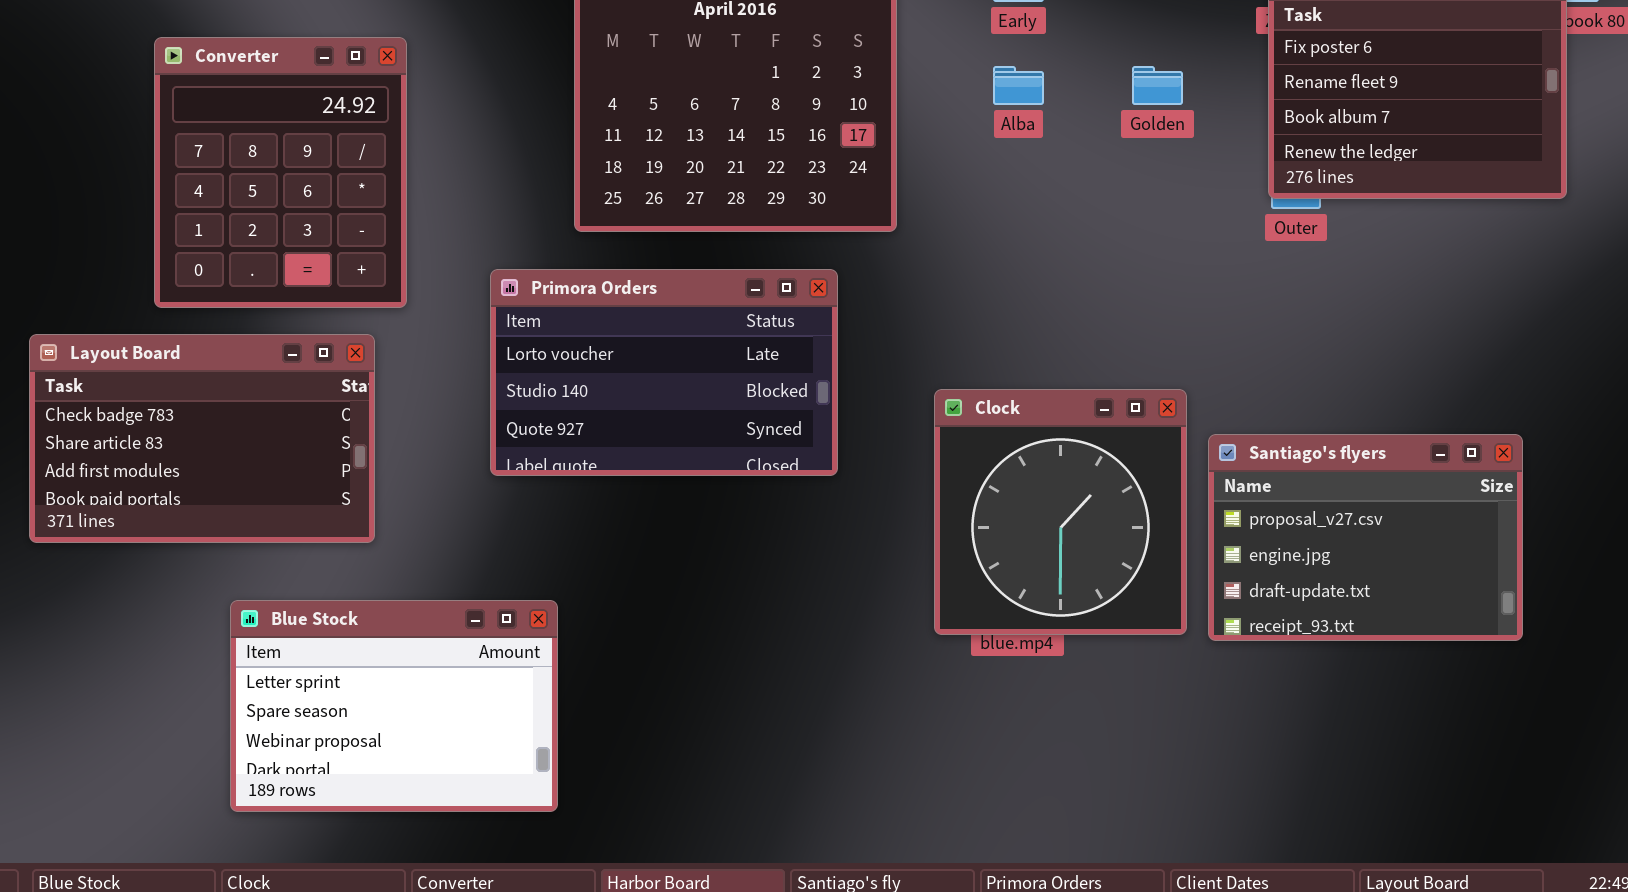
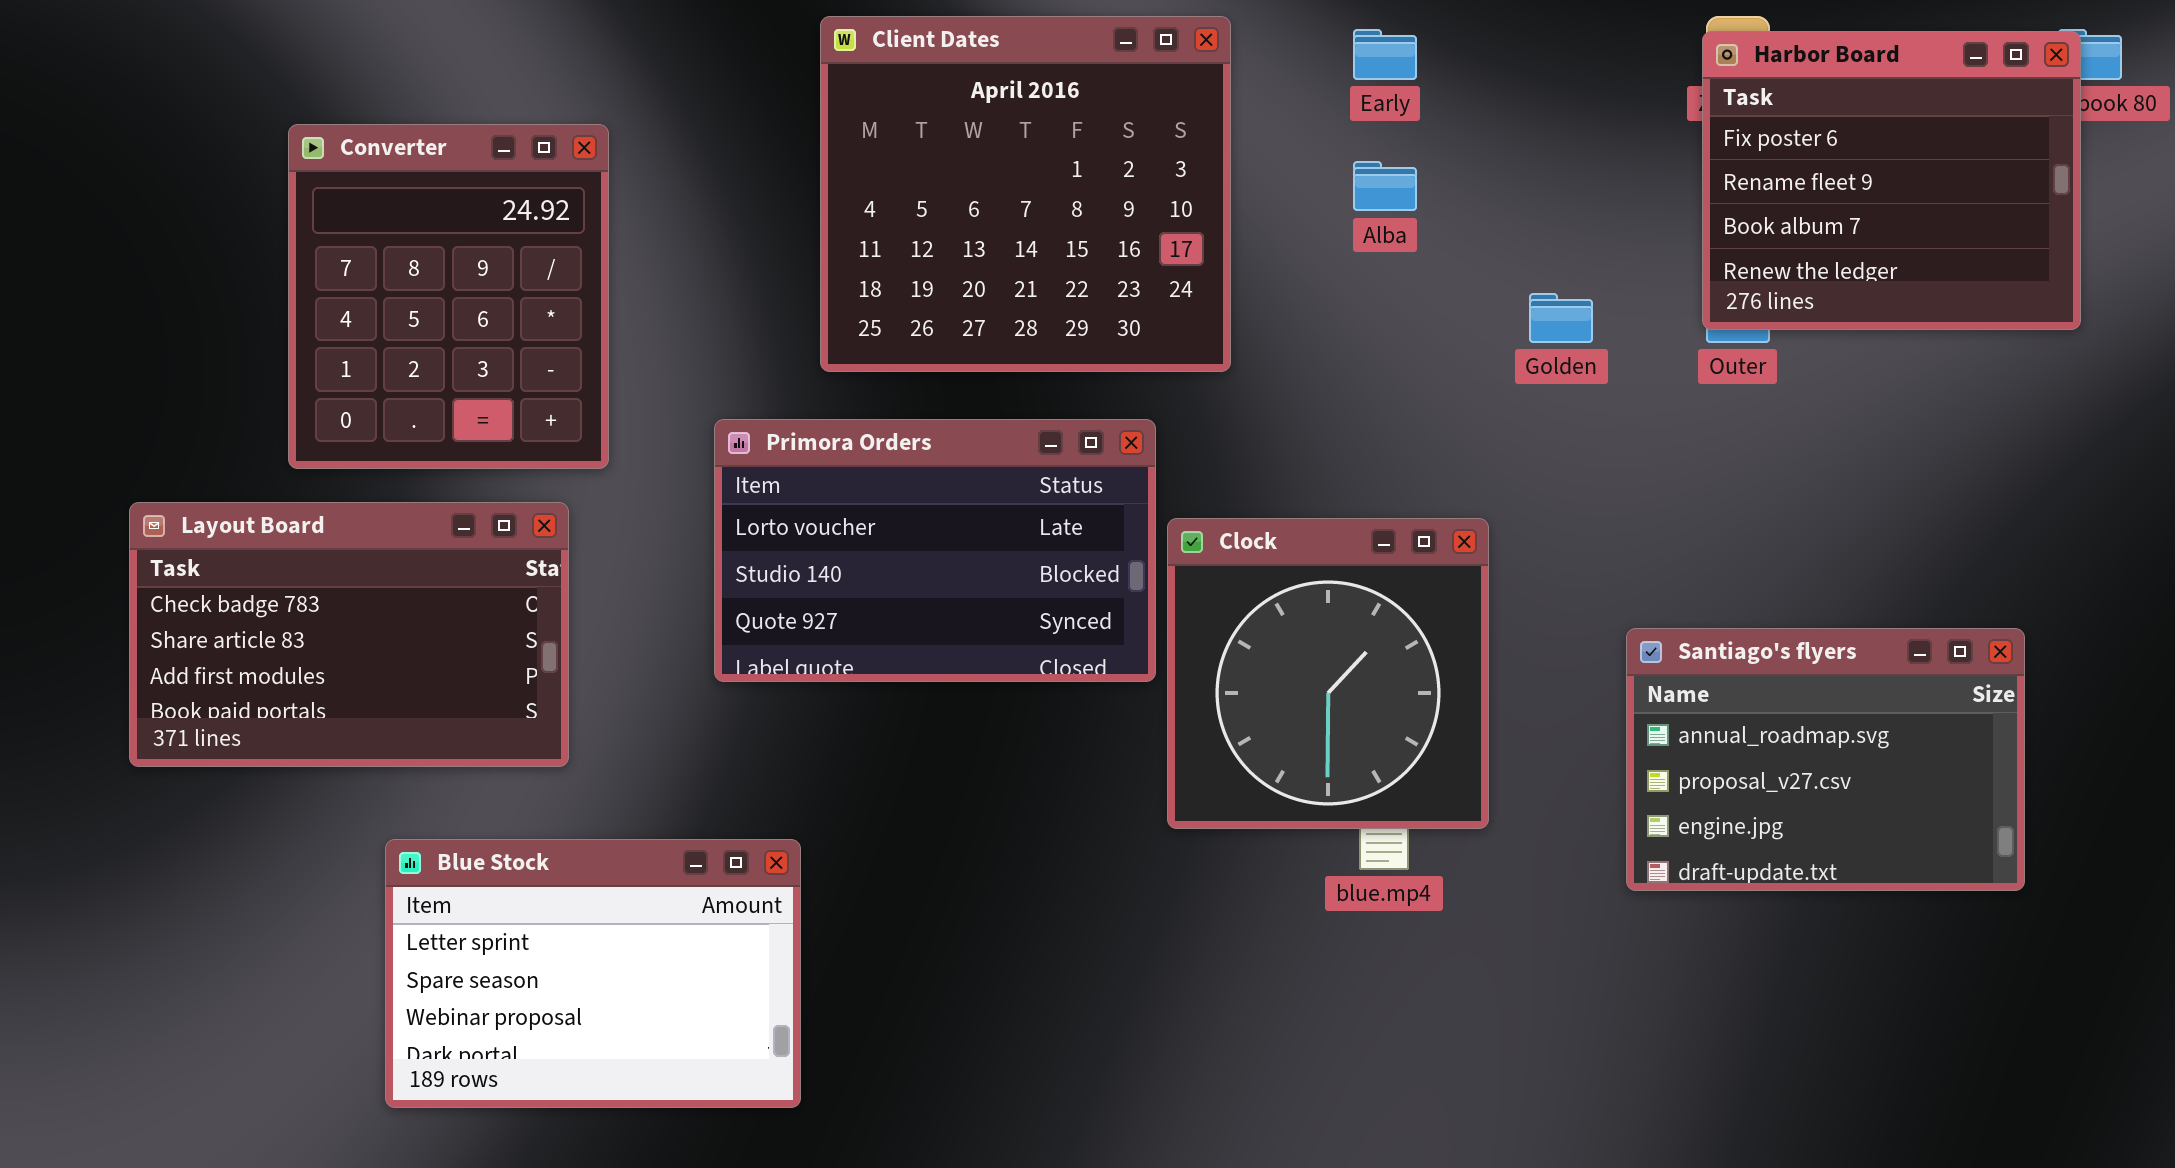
Golden: [1132,66,1183,105] -> [1529,293,1593,343], moved
Clock: [934,389,1187,635] -> [1167,518,1489,829], moved
Santiago's flyers: [1208,434,1523,641] -> [1626,628,2025,891], scrolled up 1 row

